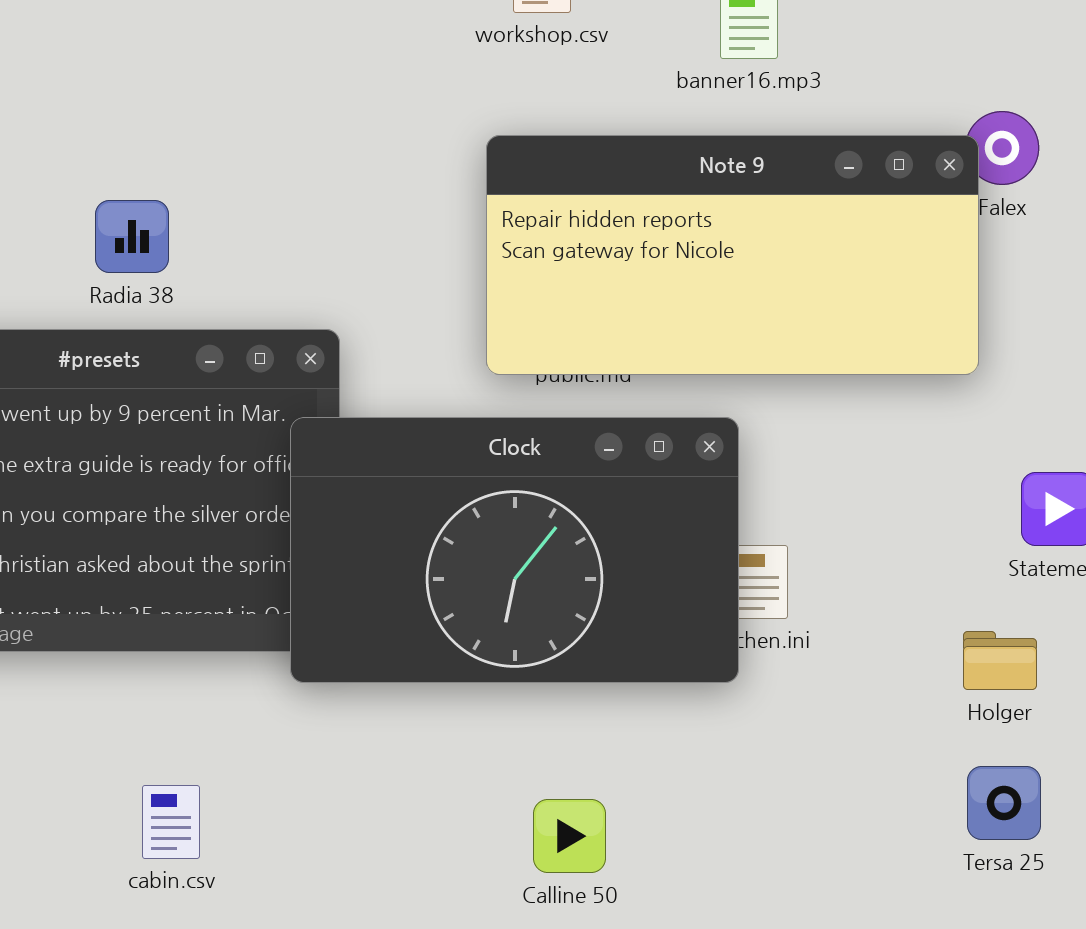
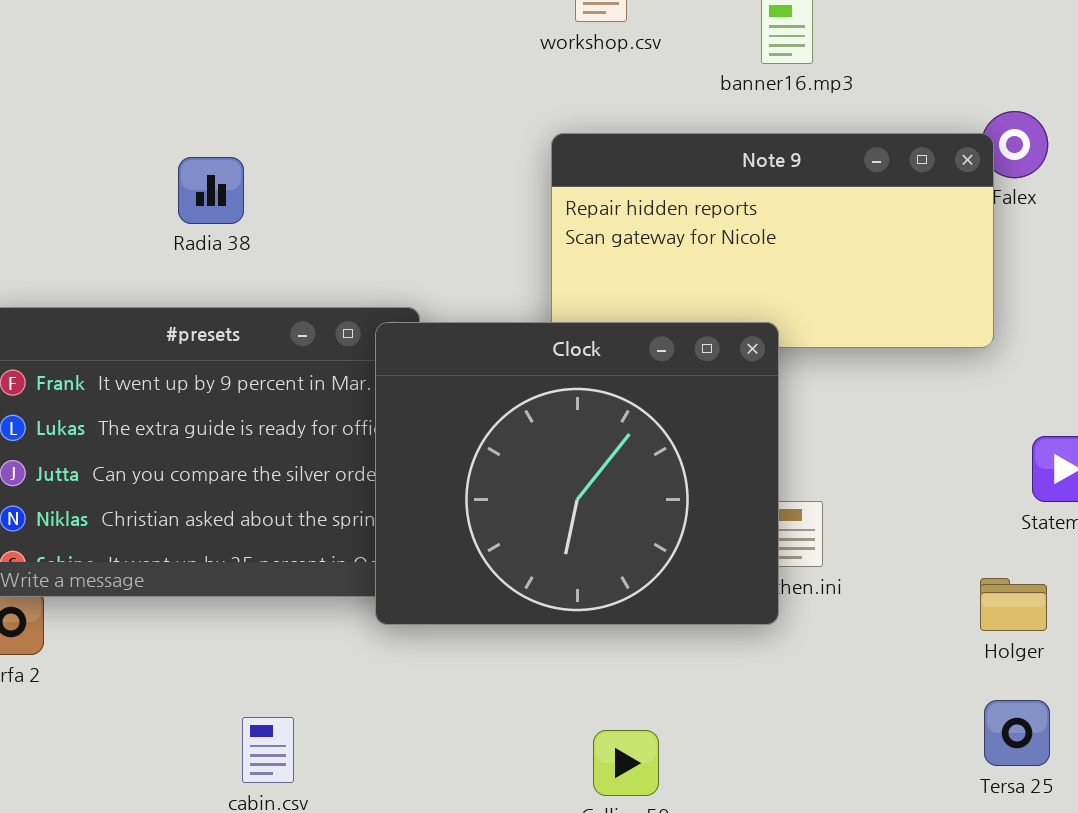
Radia 38: [95,200,169,273] -> [178,157,244,224], moved
Clock: [290,417,739,683] -> [375,322,779,625], resized

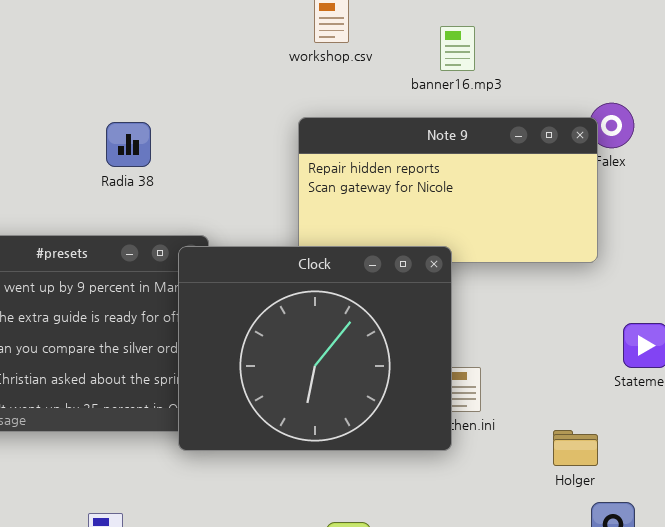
Radia 38: [178,157,244,224] -> [106,122,151,167], moved
Holger: [980,578,1047,631] -> [553,430,598,466], moved

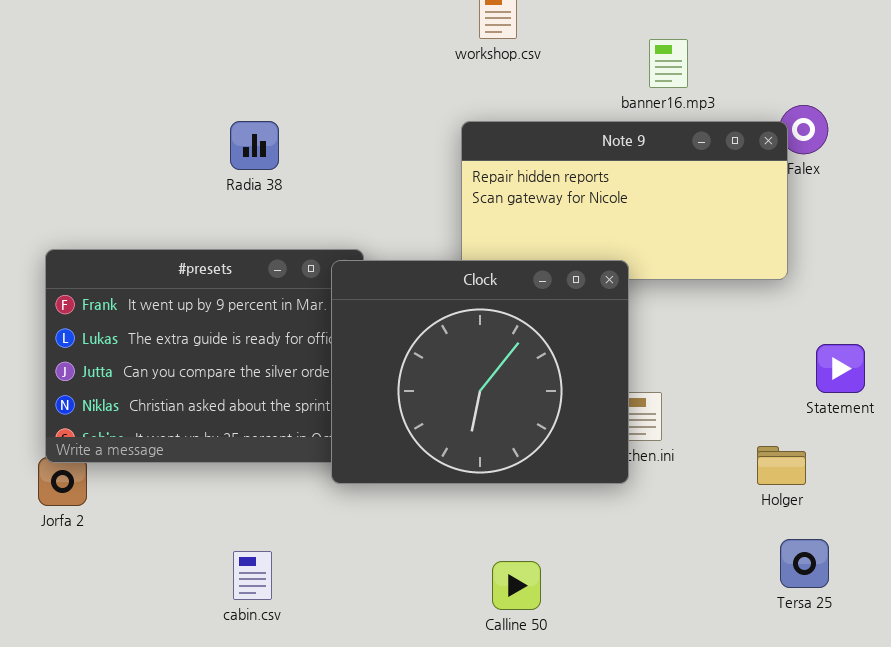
banner16.mp3: [440,26,475,71] -> [649,39,688,88], moved
Radia 38: [106,122,151,167] -> [230,121,279,170], moved
Holger: [553,430,598,466] -> [757,446,806,485], moved

